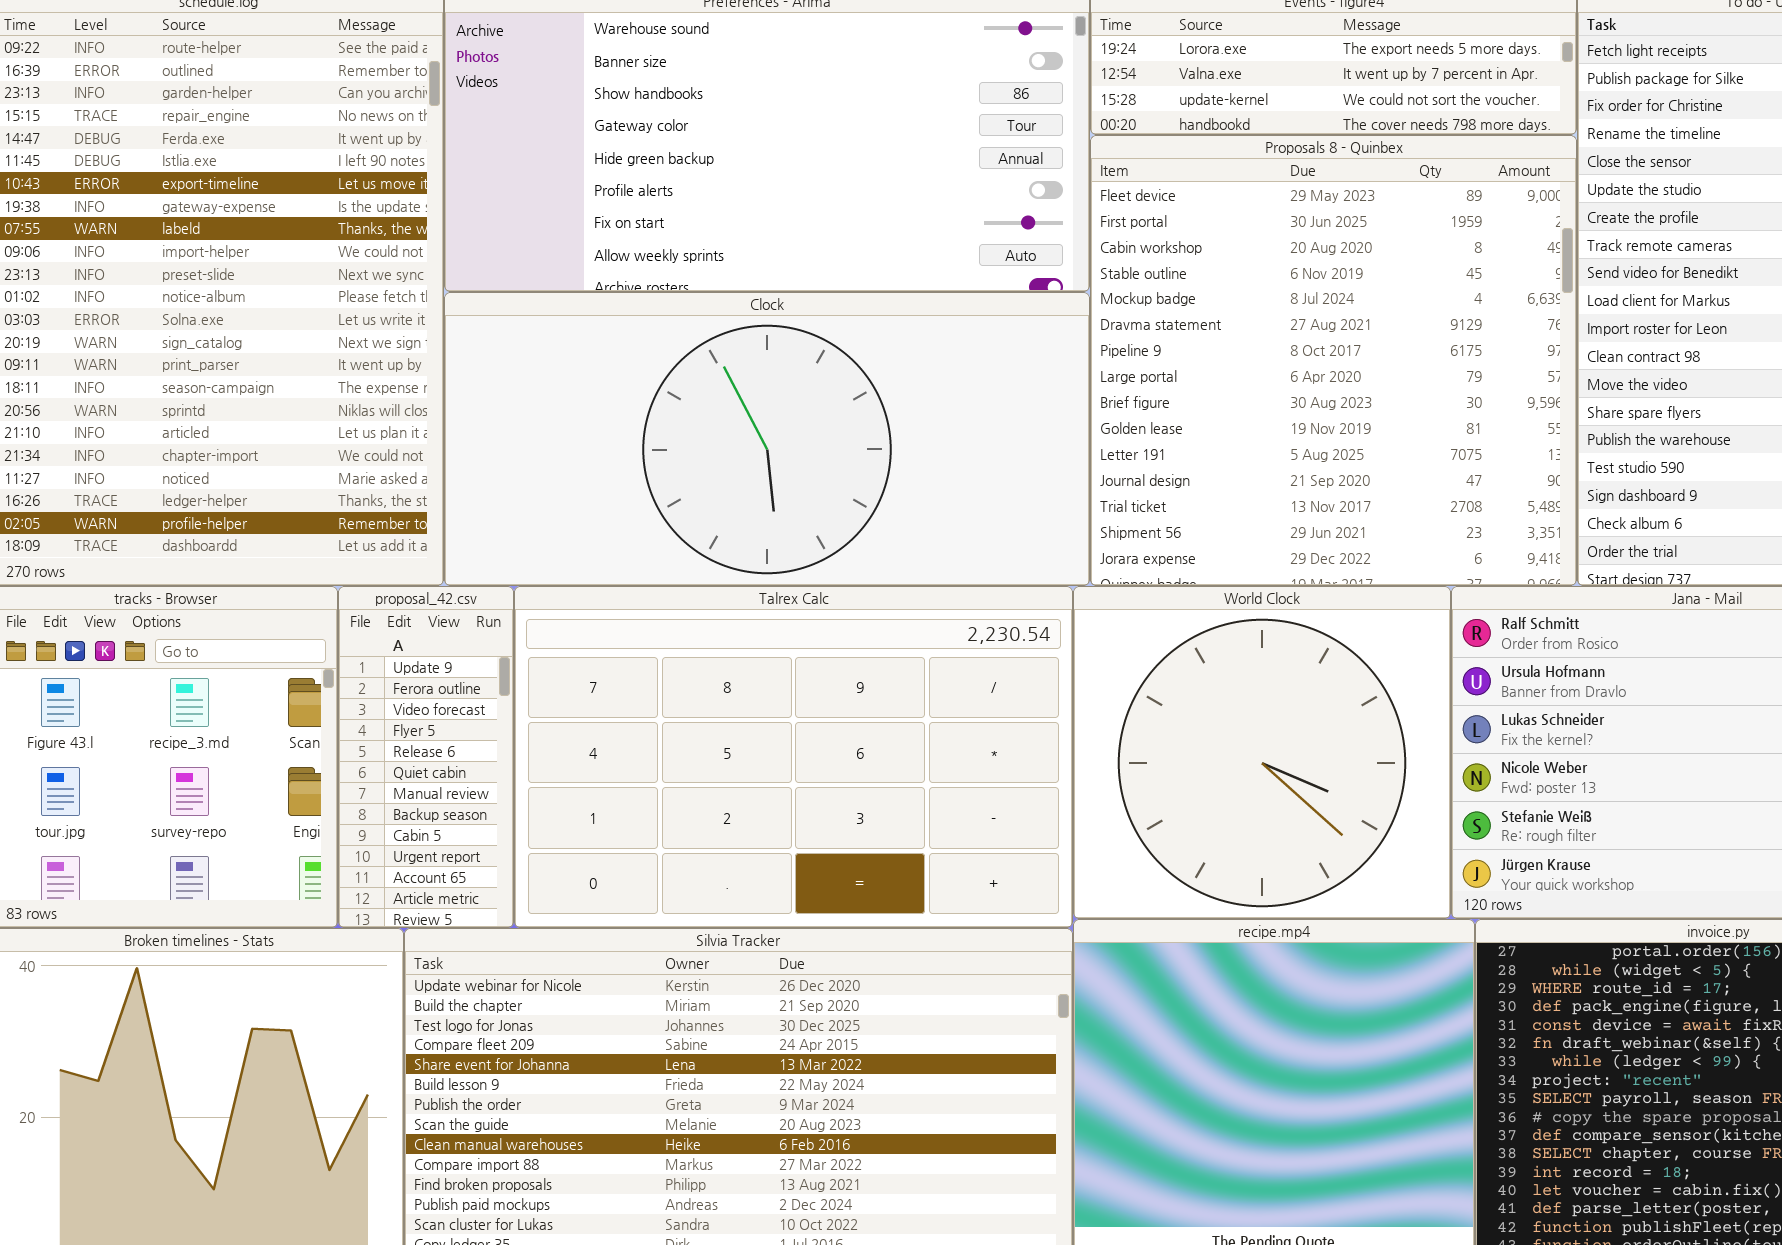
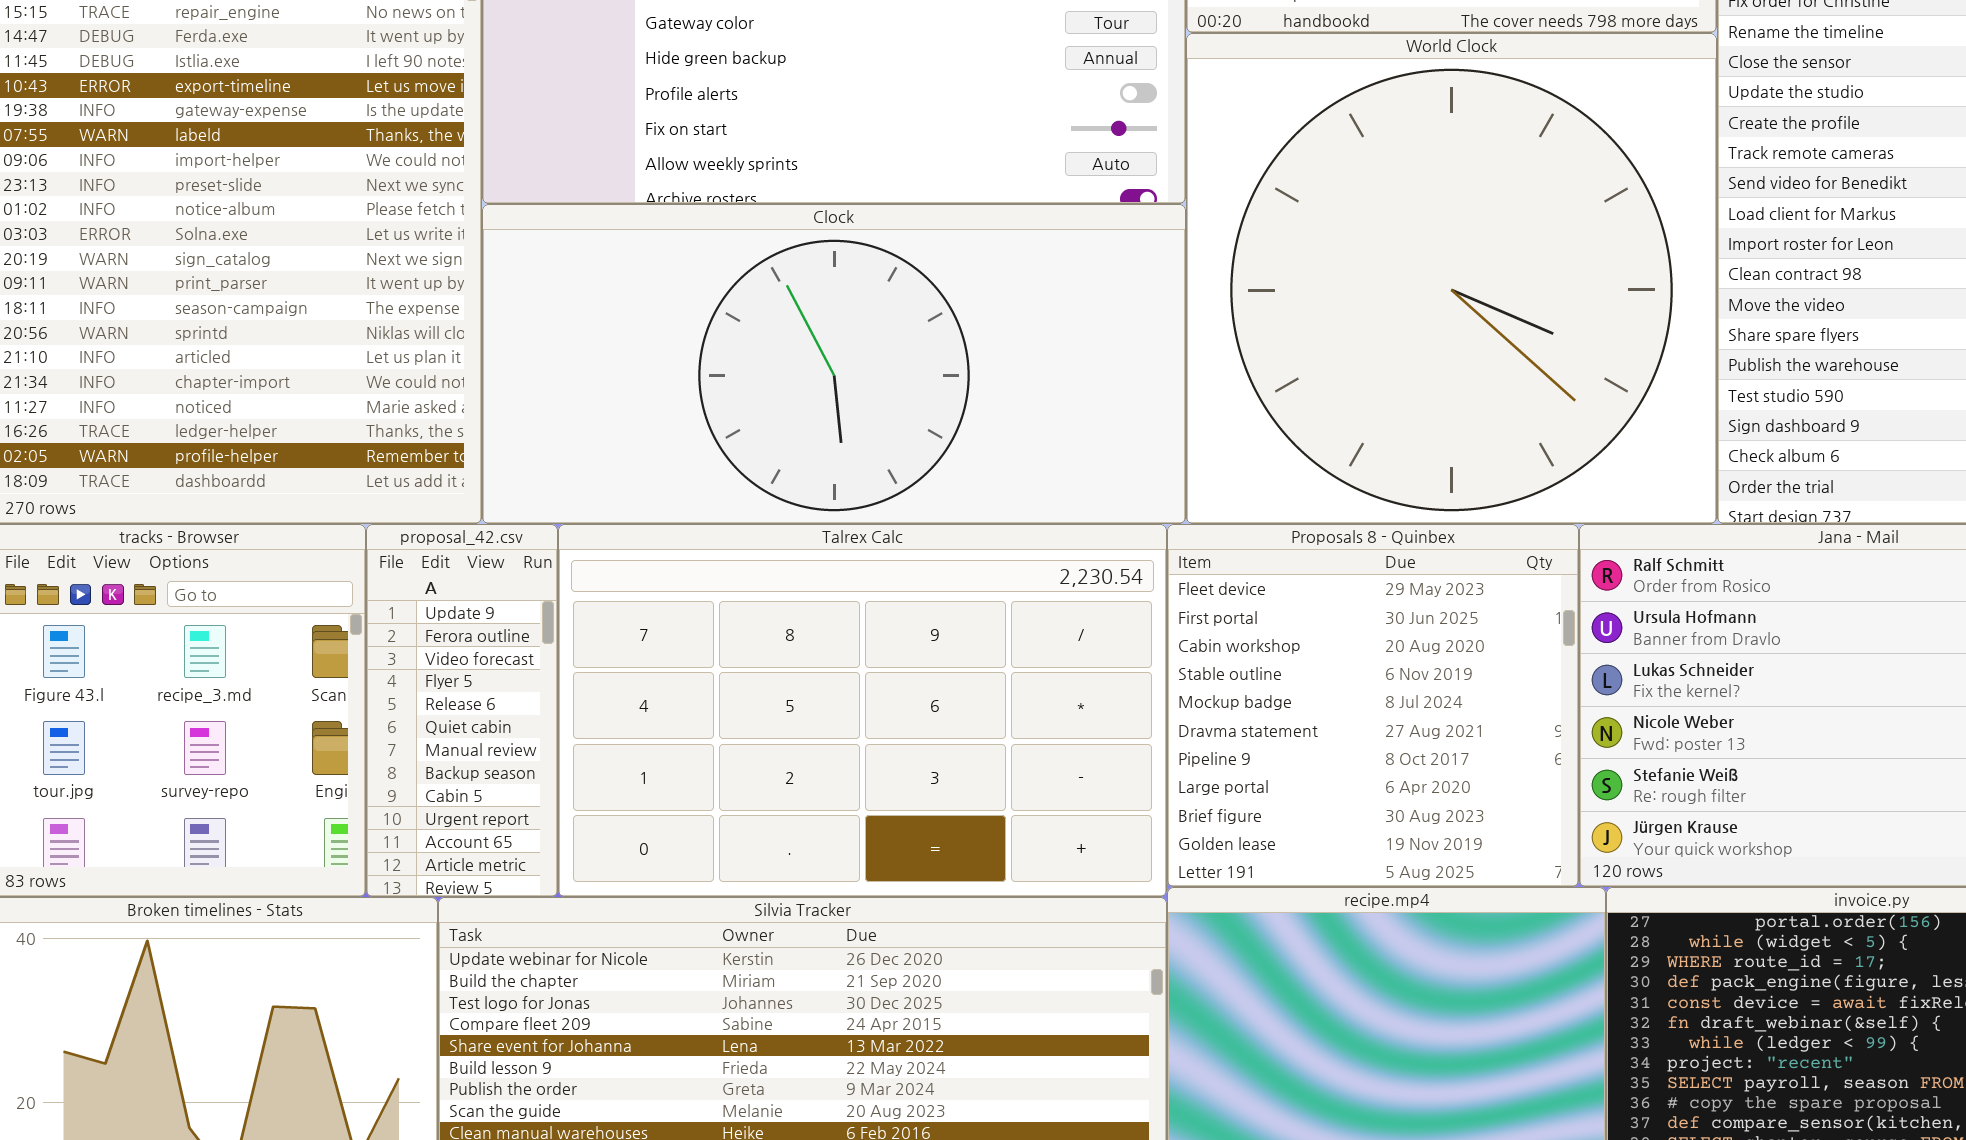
Proposals 8 - Quinbex: [1090,135,1577,586] -> [1167,524,1579,887], moved, resized
World Clock: [1073,586,1451,919] -> [1186,33,1717,524], moved, resized

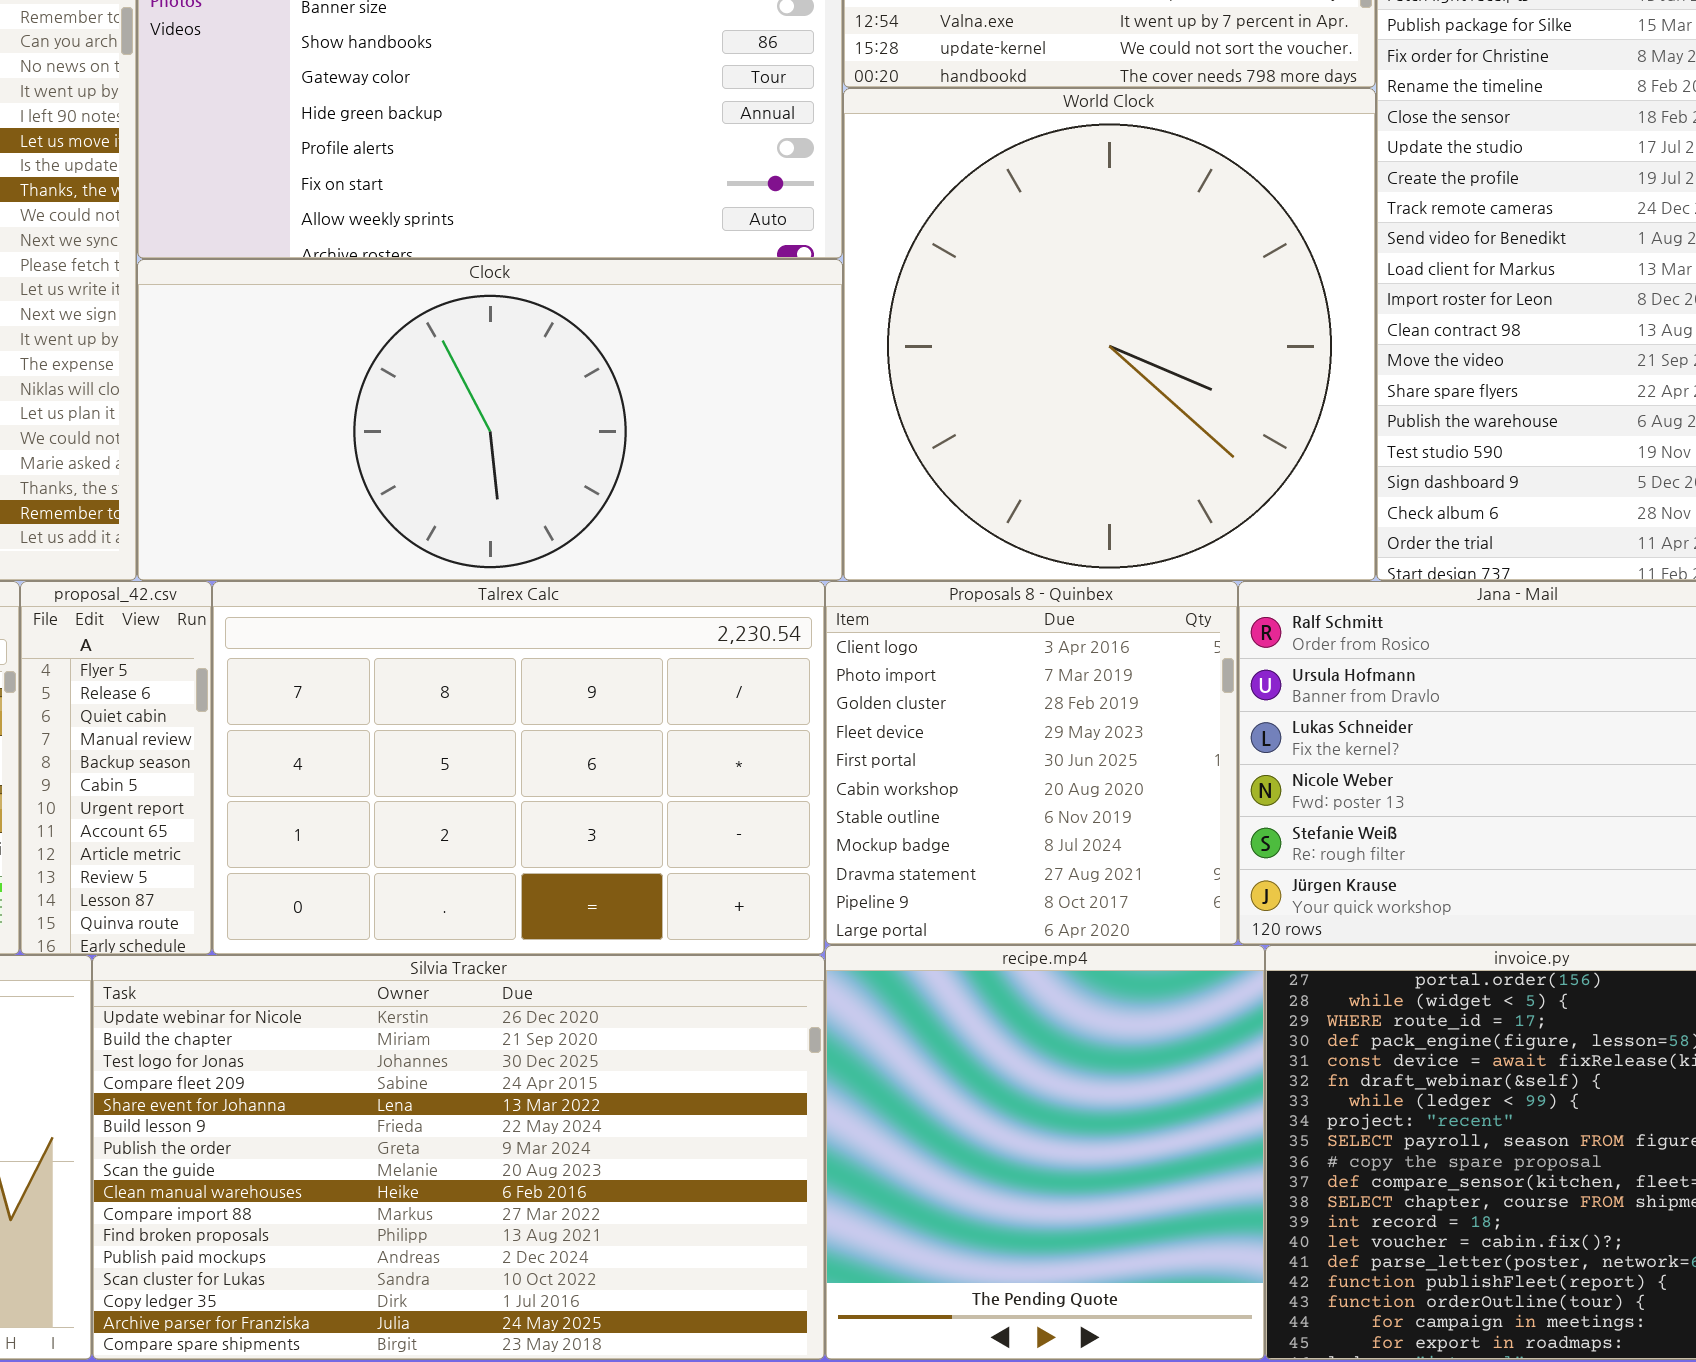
proposal_42.csv: [366,524,558,897] -> [20,581,212,955], scrolled down 3 rows
Proposals 8 - Quinbex: [1167,524,1579,887] -> [825,581,1238,945], scrolled up 3 rows

